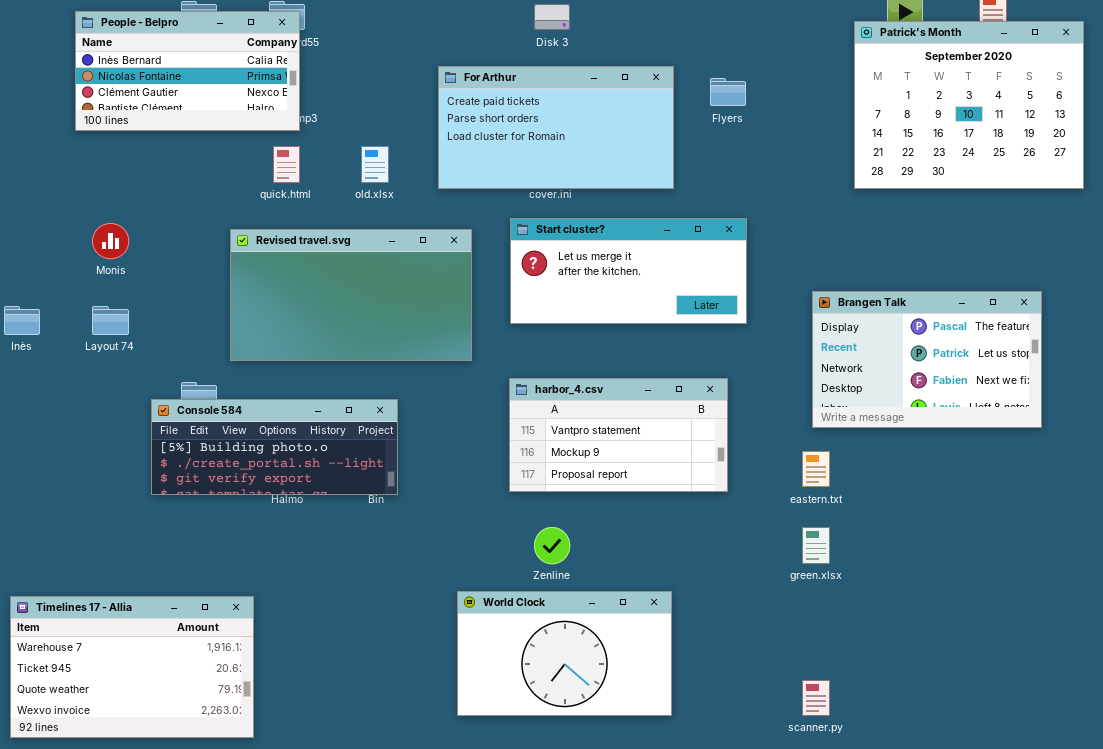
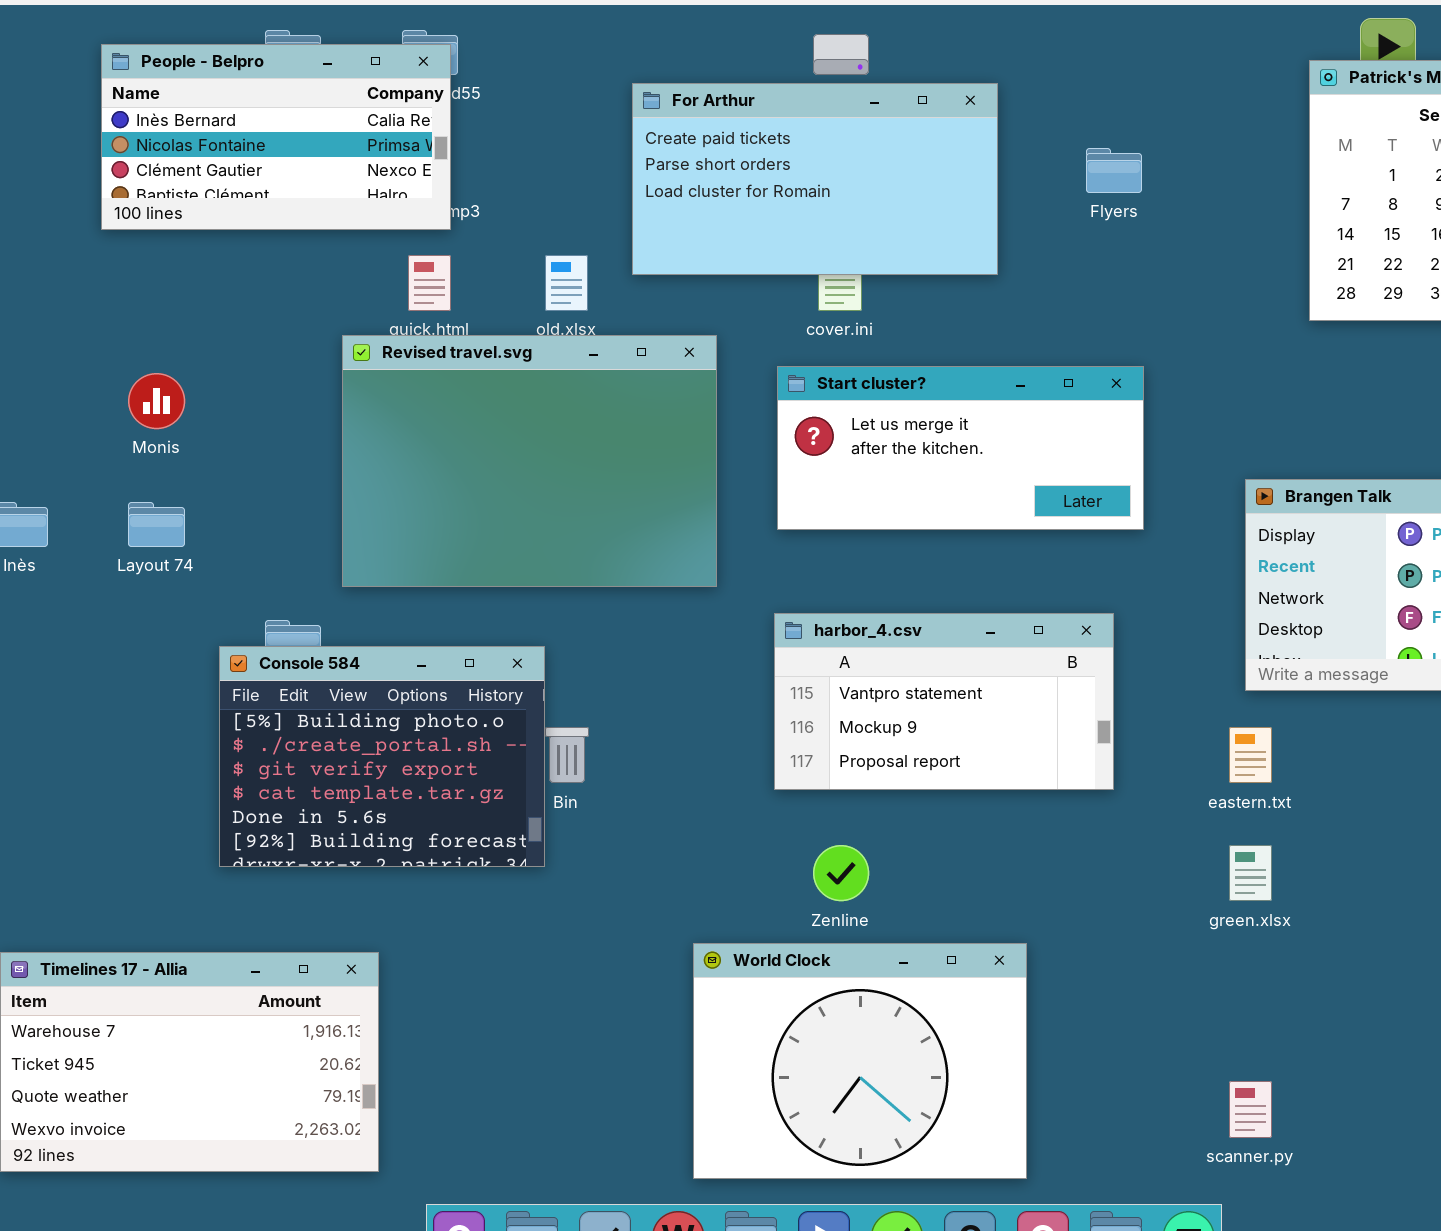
For Arthur: [438,66,674,189] -> [632,83,998,275], moved
Revised travel.svg: [230,229,472,361] -> [342,335,717,587], resized
Console 584: [151,399,398,495] -> [219,646,545,867], resized
World Clock: [457,591,672,716] -> [693,943,1027,1179], resized

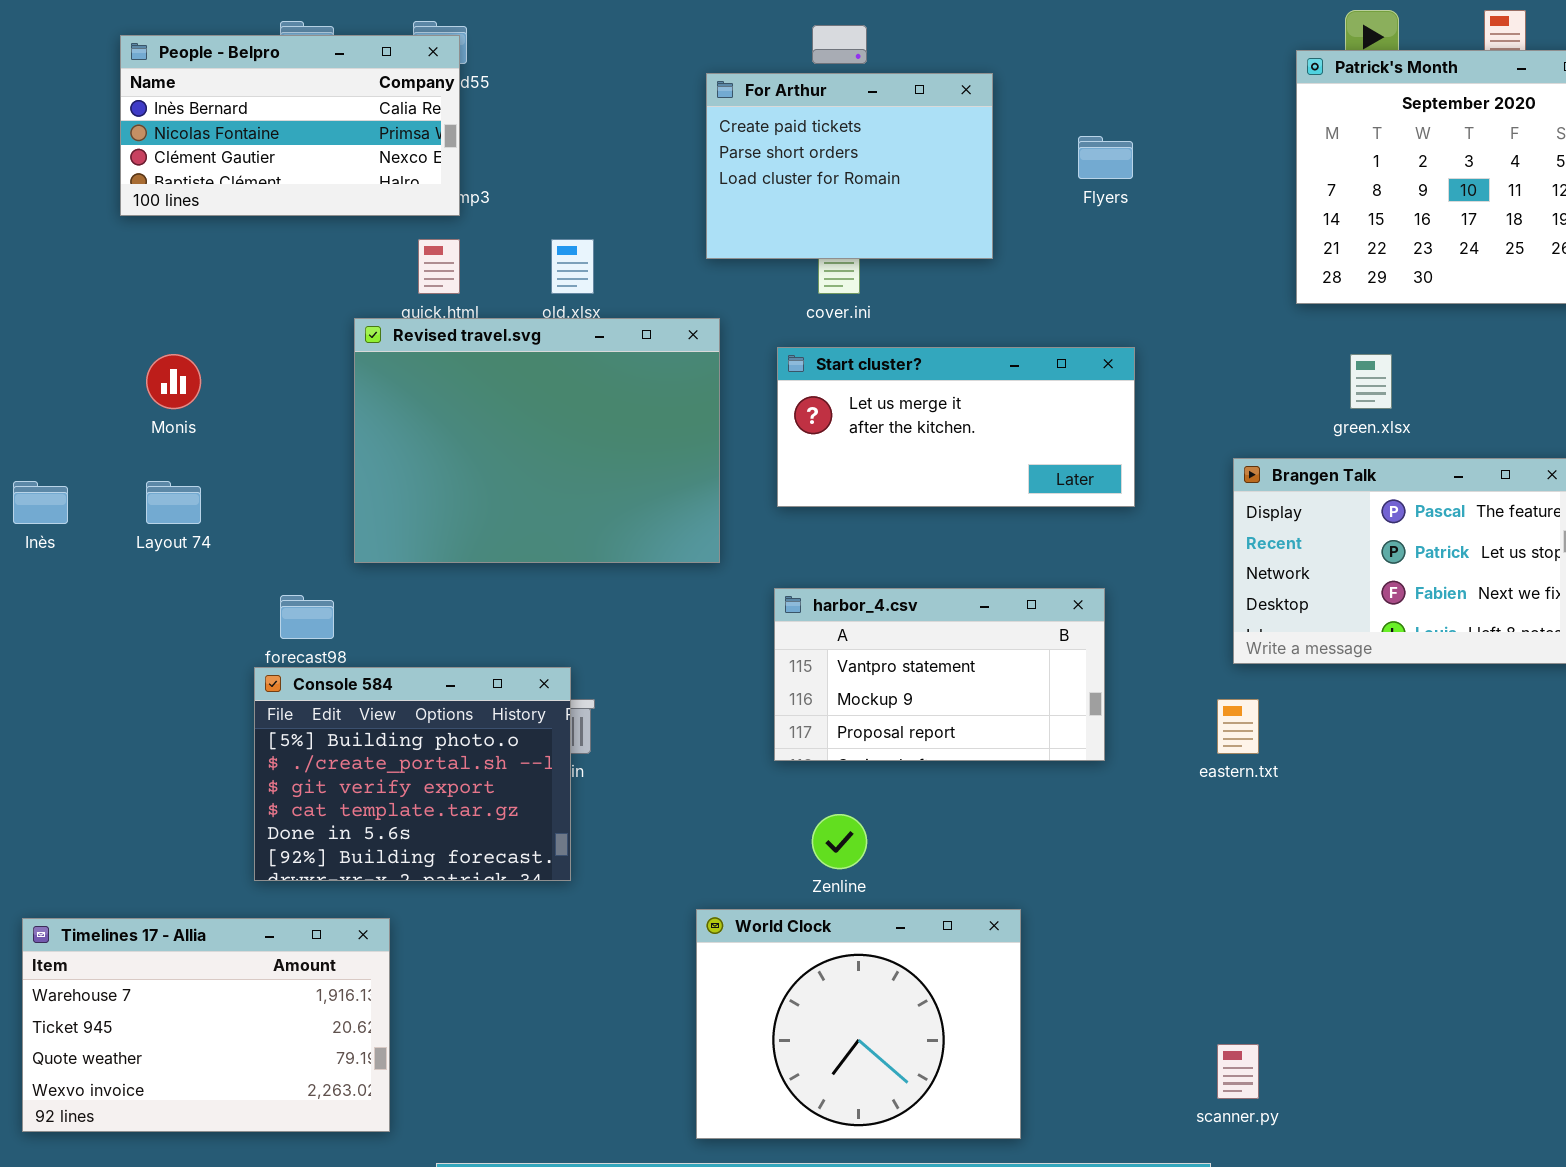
For Arthur: [632,83,998,275] -> [706,73,993,259], resized
Console 584: [219,646,545,867] -> [254,667,571,881], moved
green.xlsx: [1229,845,1272,901] -> [1350,354,1392,409], moved

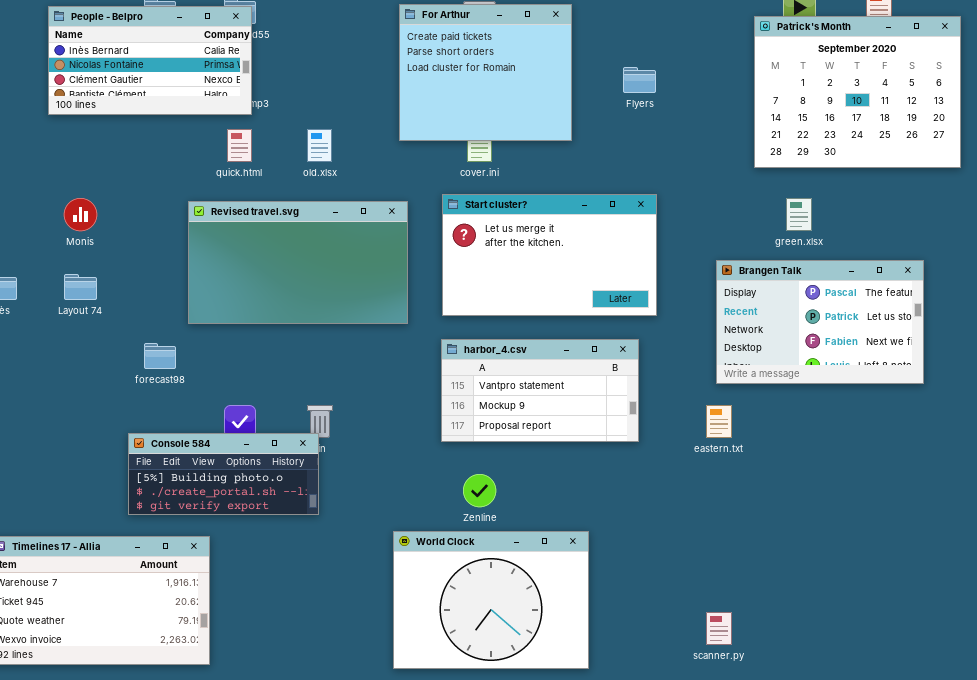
For Arthur: [706,73,993,259] -> [399,4,572,141], resized
Revised travel.svg: [354,318,720,563] -> [188,201,408,324], resized
Start cluster?: [777,347,1135,507] -> [442,194,657,316], resized
Console 584: [254,667,571,881] -> [128,433,319,515], resized

